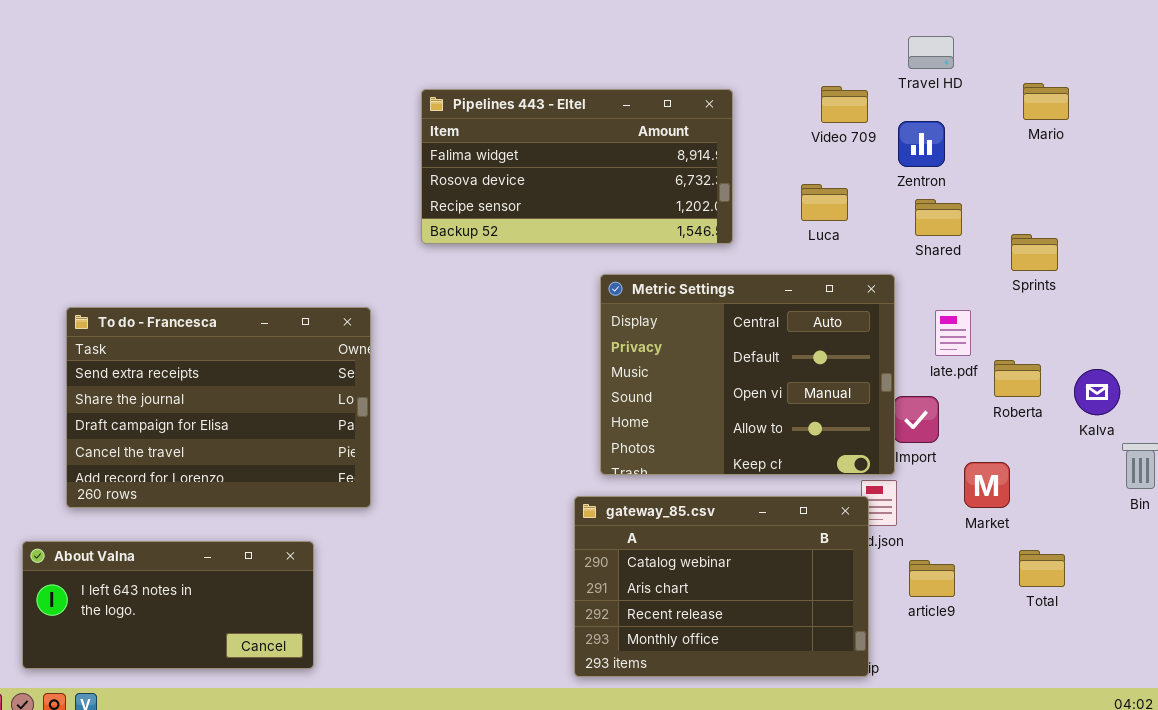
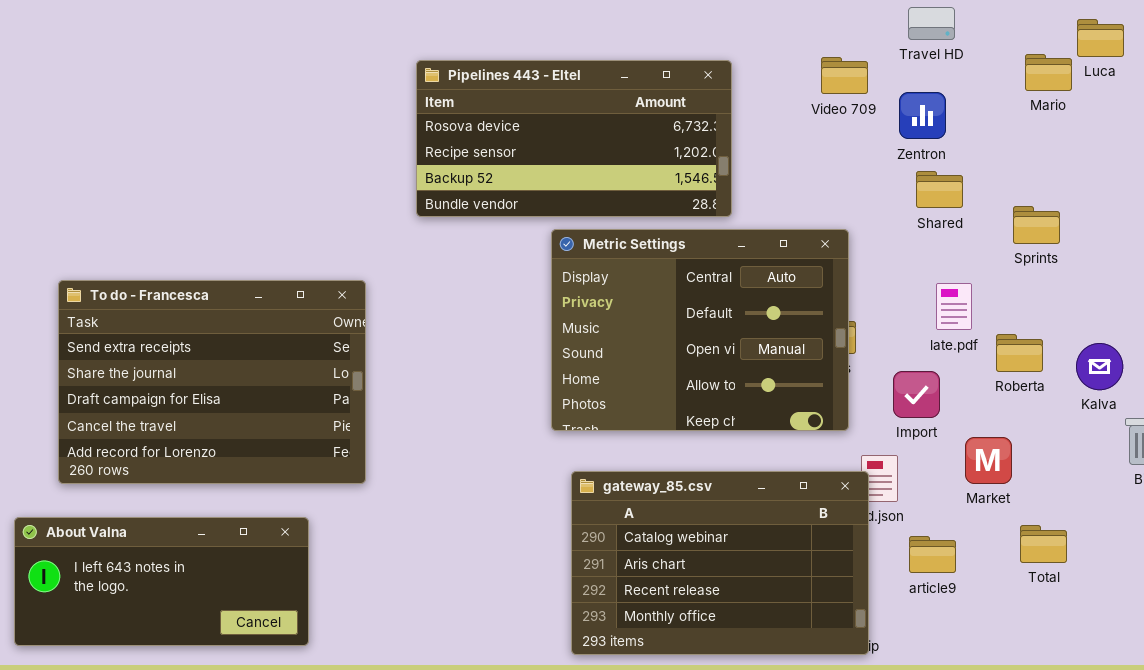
Pipelines 443 - Eltel: [421,89,733,244] -> [416,60,732,217], scrolled down 1 row
Luca: [801,184,848,221] -> [1077,19,1124,57], moved
Metric Settings: [600,274,895,475] -> [551,229,849,431], moved

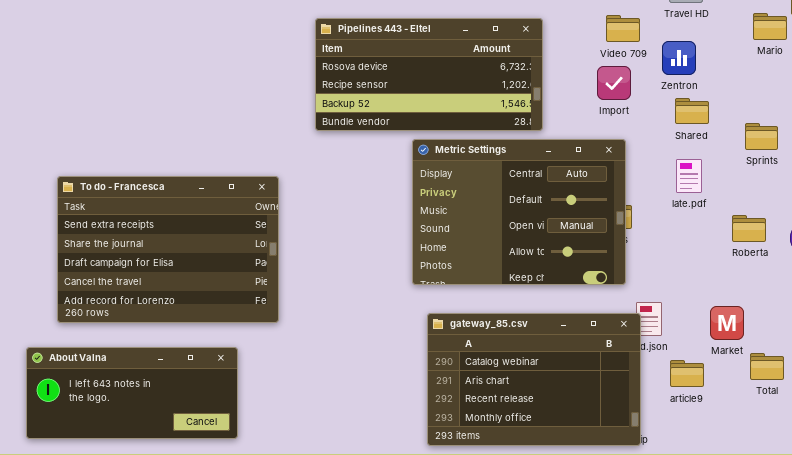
late.pdf: [936,283,972,330] -> [676,159,702,193], moved
Import: [893,371,940,418] -> [597,66,631,100], moved
Market: [965,437,1012,484] -> [710,306,744,340], moved

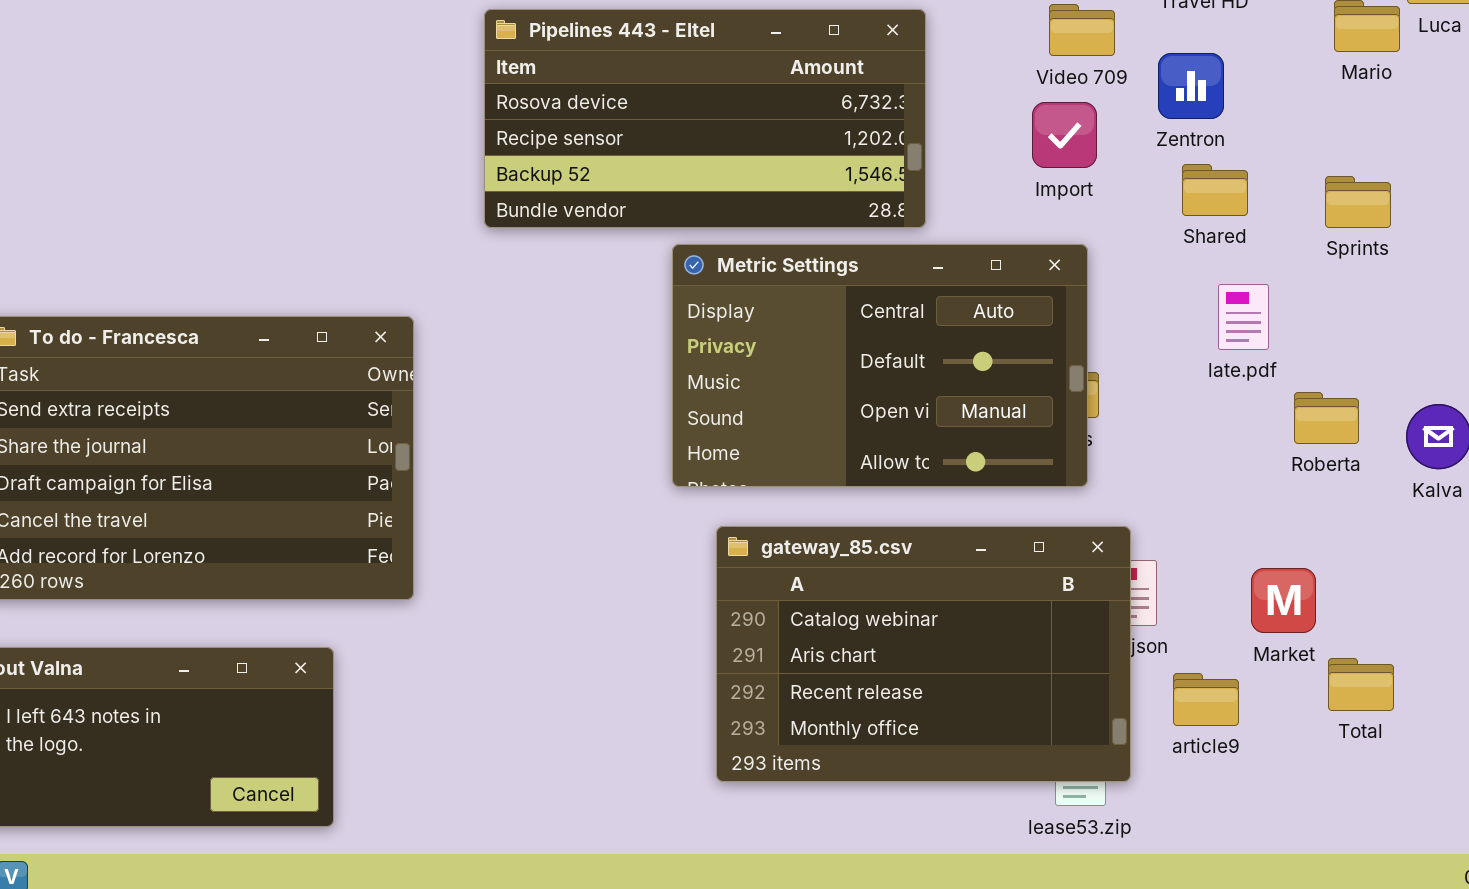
Sprints: [745,123,778,150] -> [1325,176,1391,228], moved
Metric Settings: [412,139,626,285] -> [672,244,1088,487], resized
late.pdf: [676,159,702,193] -> [1218,284,1269,350], moved
gateway_85.csv: [427,313,641,446] -> [716,526,1131,782], moved

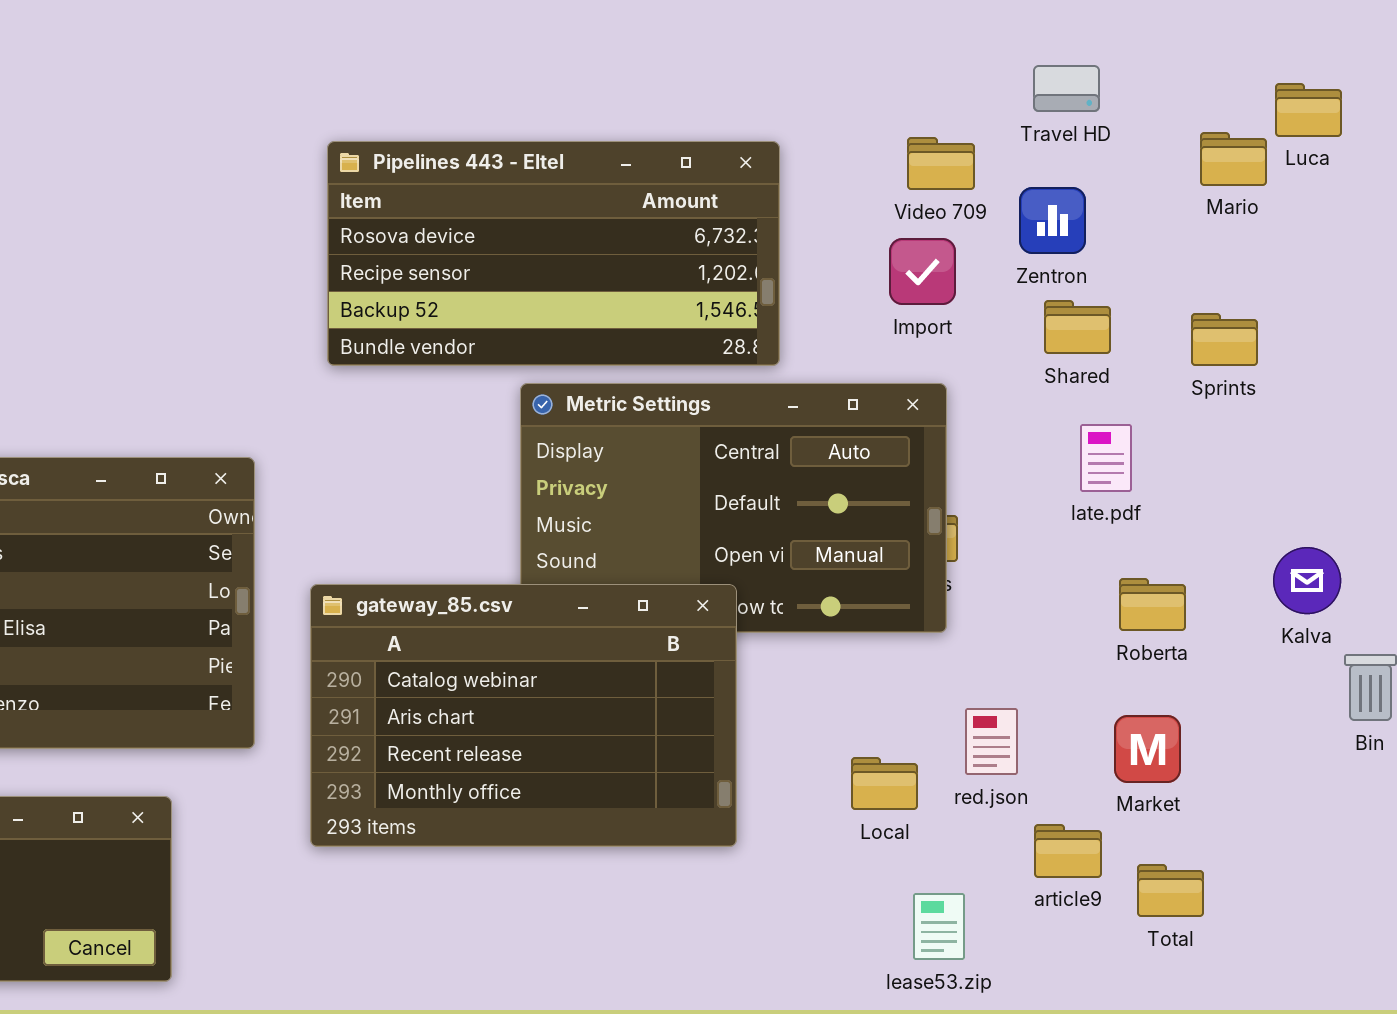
Roberta: [1294,392,1359,444] -> [1119,578,1186,631], moved
gateway_85.csv: [716,526,1131,782] -> [310,584,737,847], moved
Total: [1328,658,1394,711] -> [1137,864,1204,917], moved

